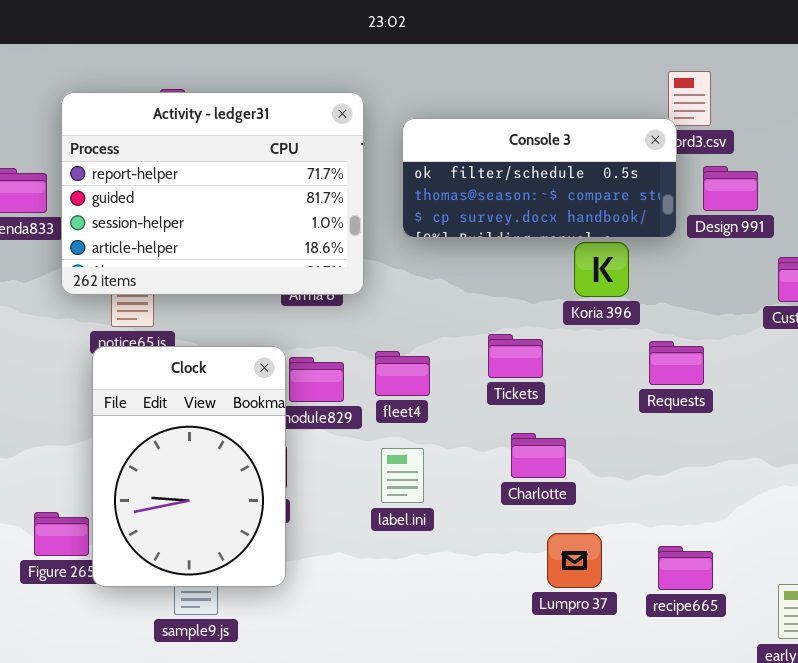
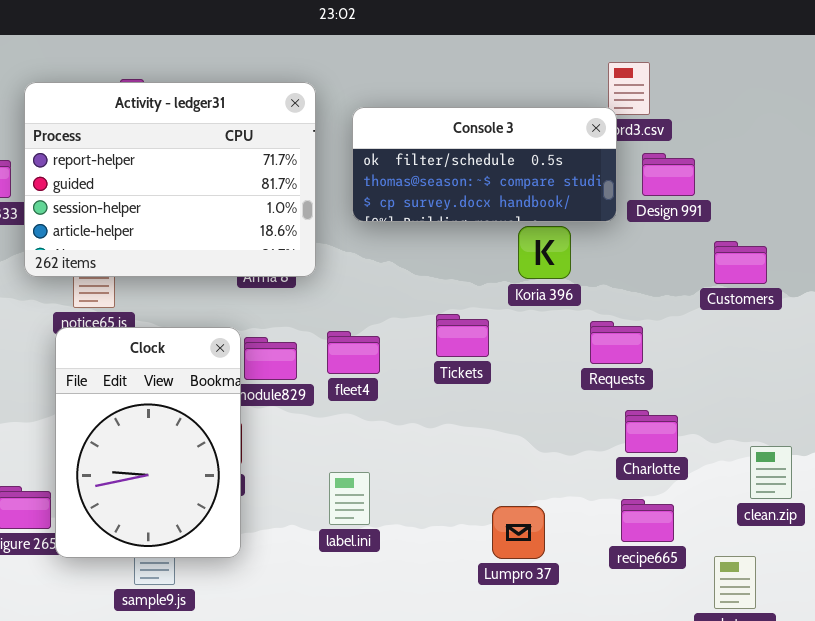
Charlotte: [511,433,566,478] -> [625,410,678,453], moved
label.ini: [381,448,424,503] -> [329,472,370,525], moved
recipe665: [658,546,713,590] -> [621,499,674,542], moved

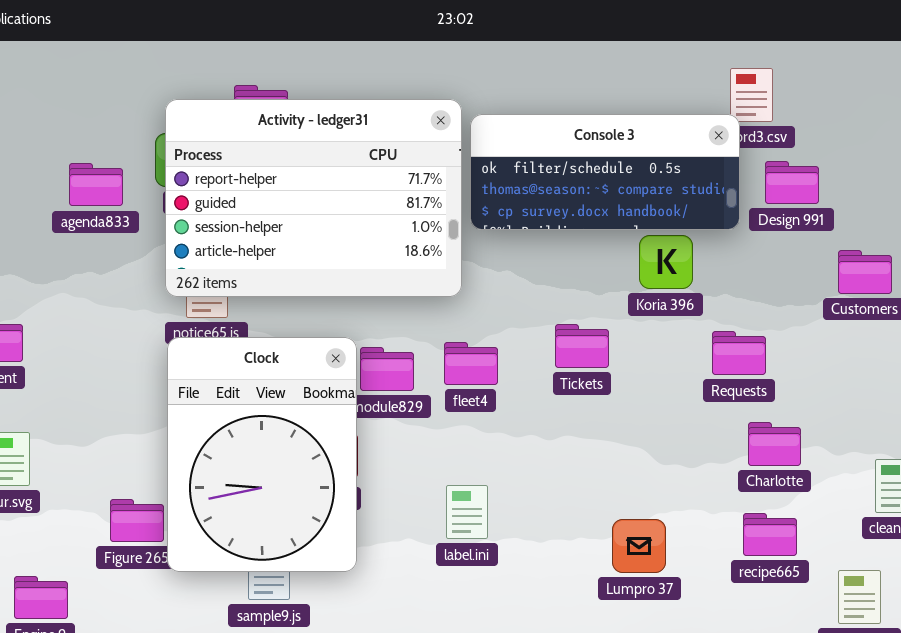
Activity - ledger31: [24,82,316,277] -> [165,99,462,297], moved

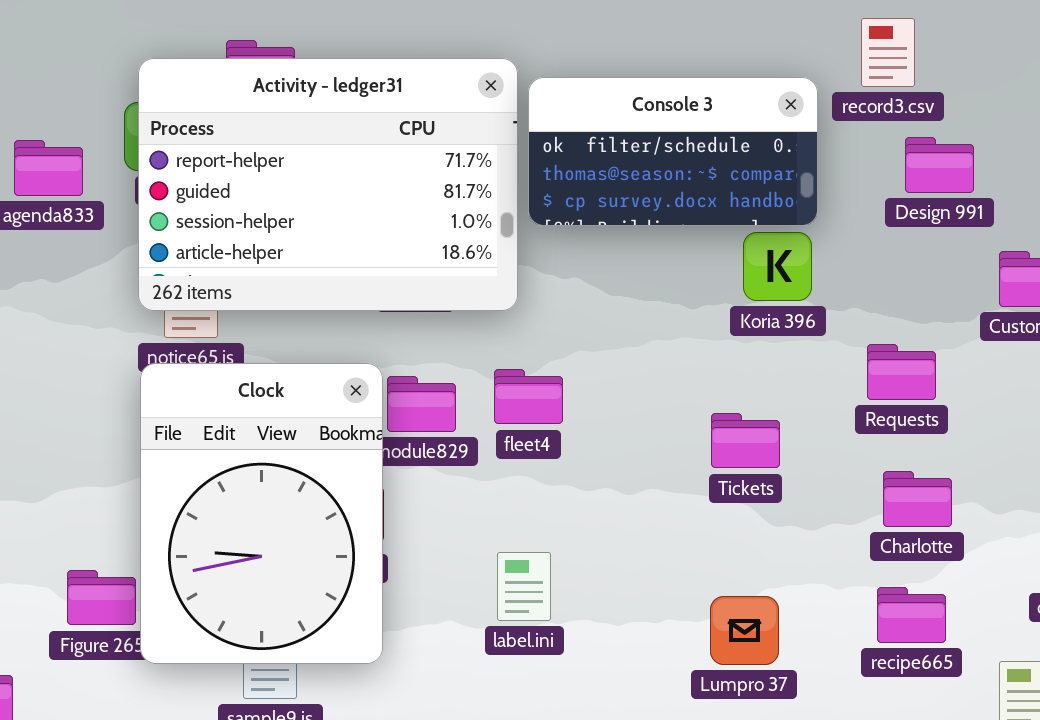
Console 3: [470,114,740,230] -> [528,77,818,226], resized
Tickets: [555,324,609,368] -> [711,413,780,468], moved
Requests: [712,331,766,375] -> [867,344,936,400], moved

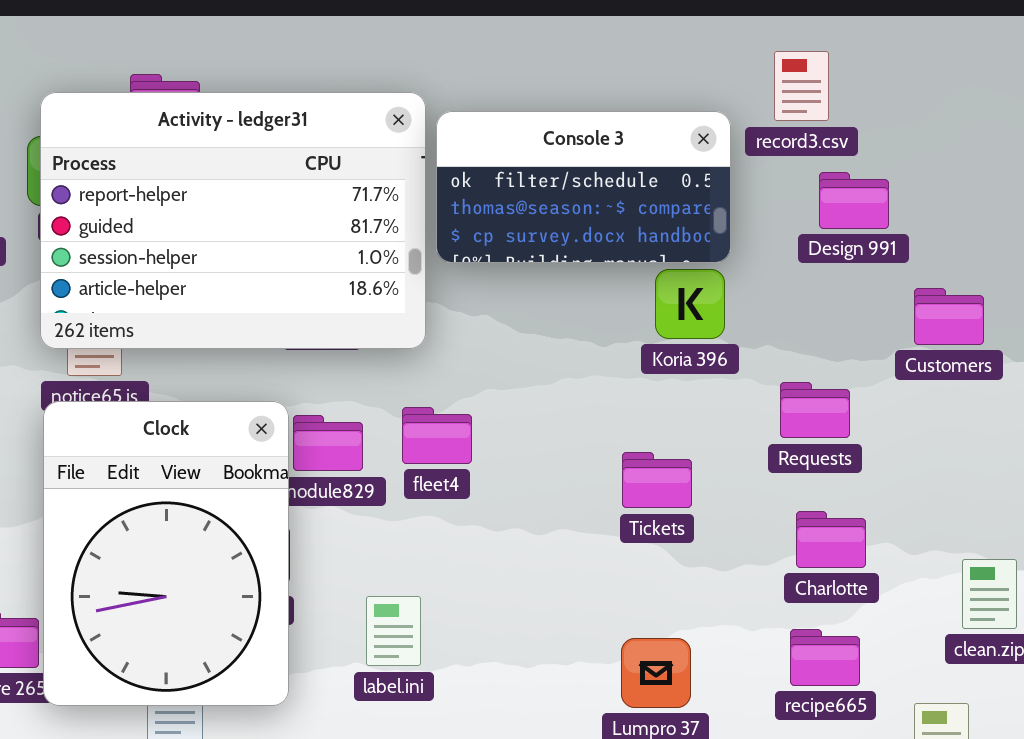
label.ini: [497,552,551,621] -> [366,596,421,666], moved

